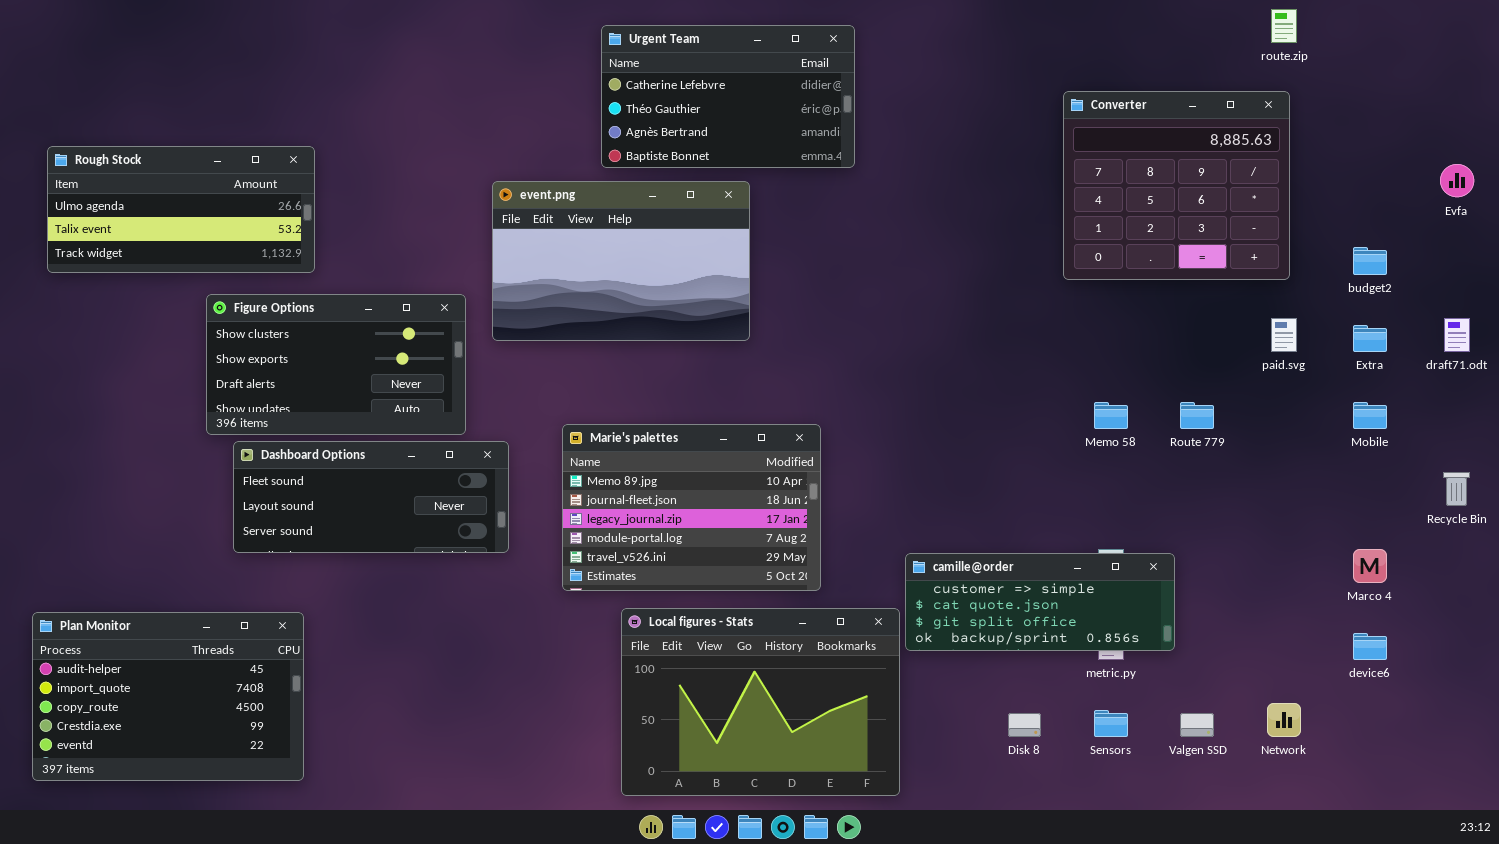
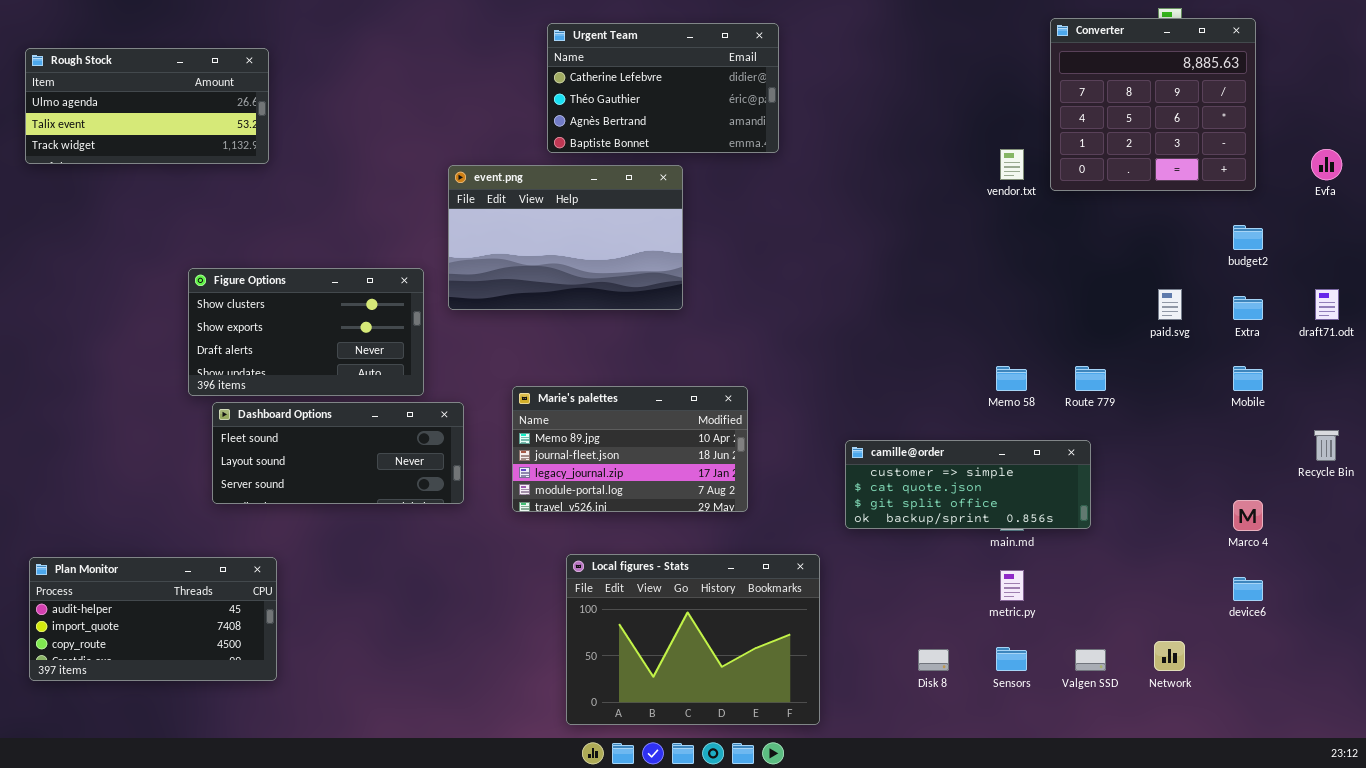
Converter: [1063,91,1290,280] -> [1050,18,1256,191], moved
Rough Stock: [47,146,315,273] -> [25,48,269,164], moved
Marie's palettes: [562,424,821,591] -> [512,386,748,512], resized
camille@order: [905,553,1175,651] -> [845,440,1091,529], moved
Plan Monitor: [32,612,304,781] -> [29,557,277,681], resized

